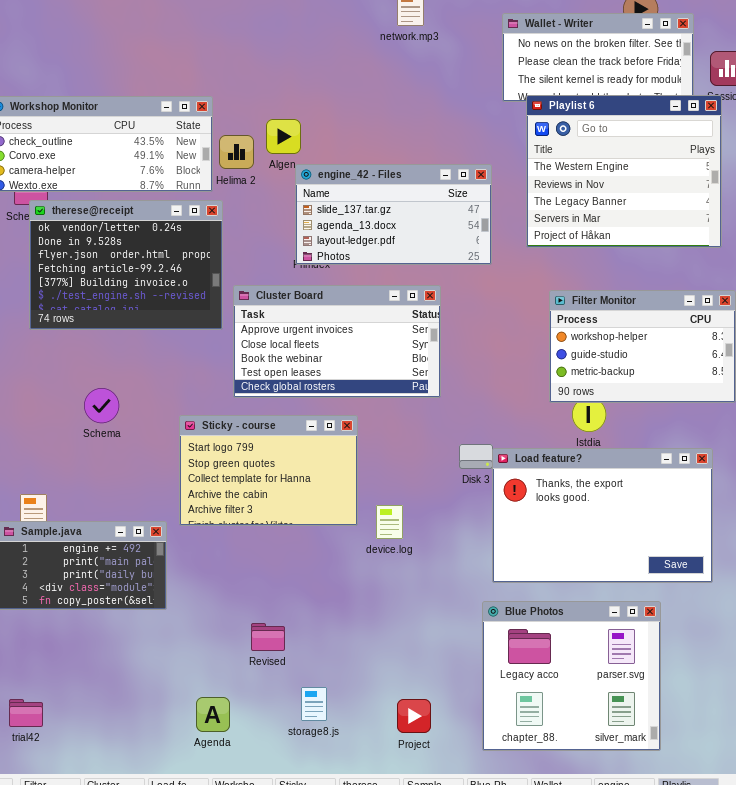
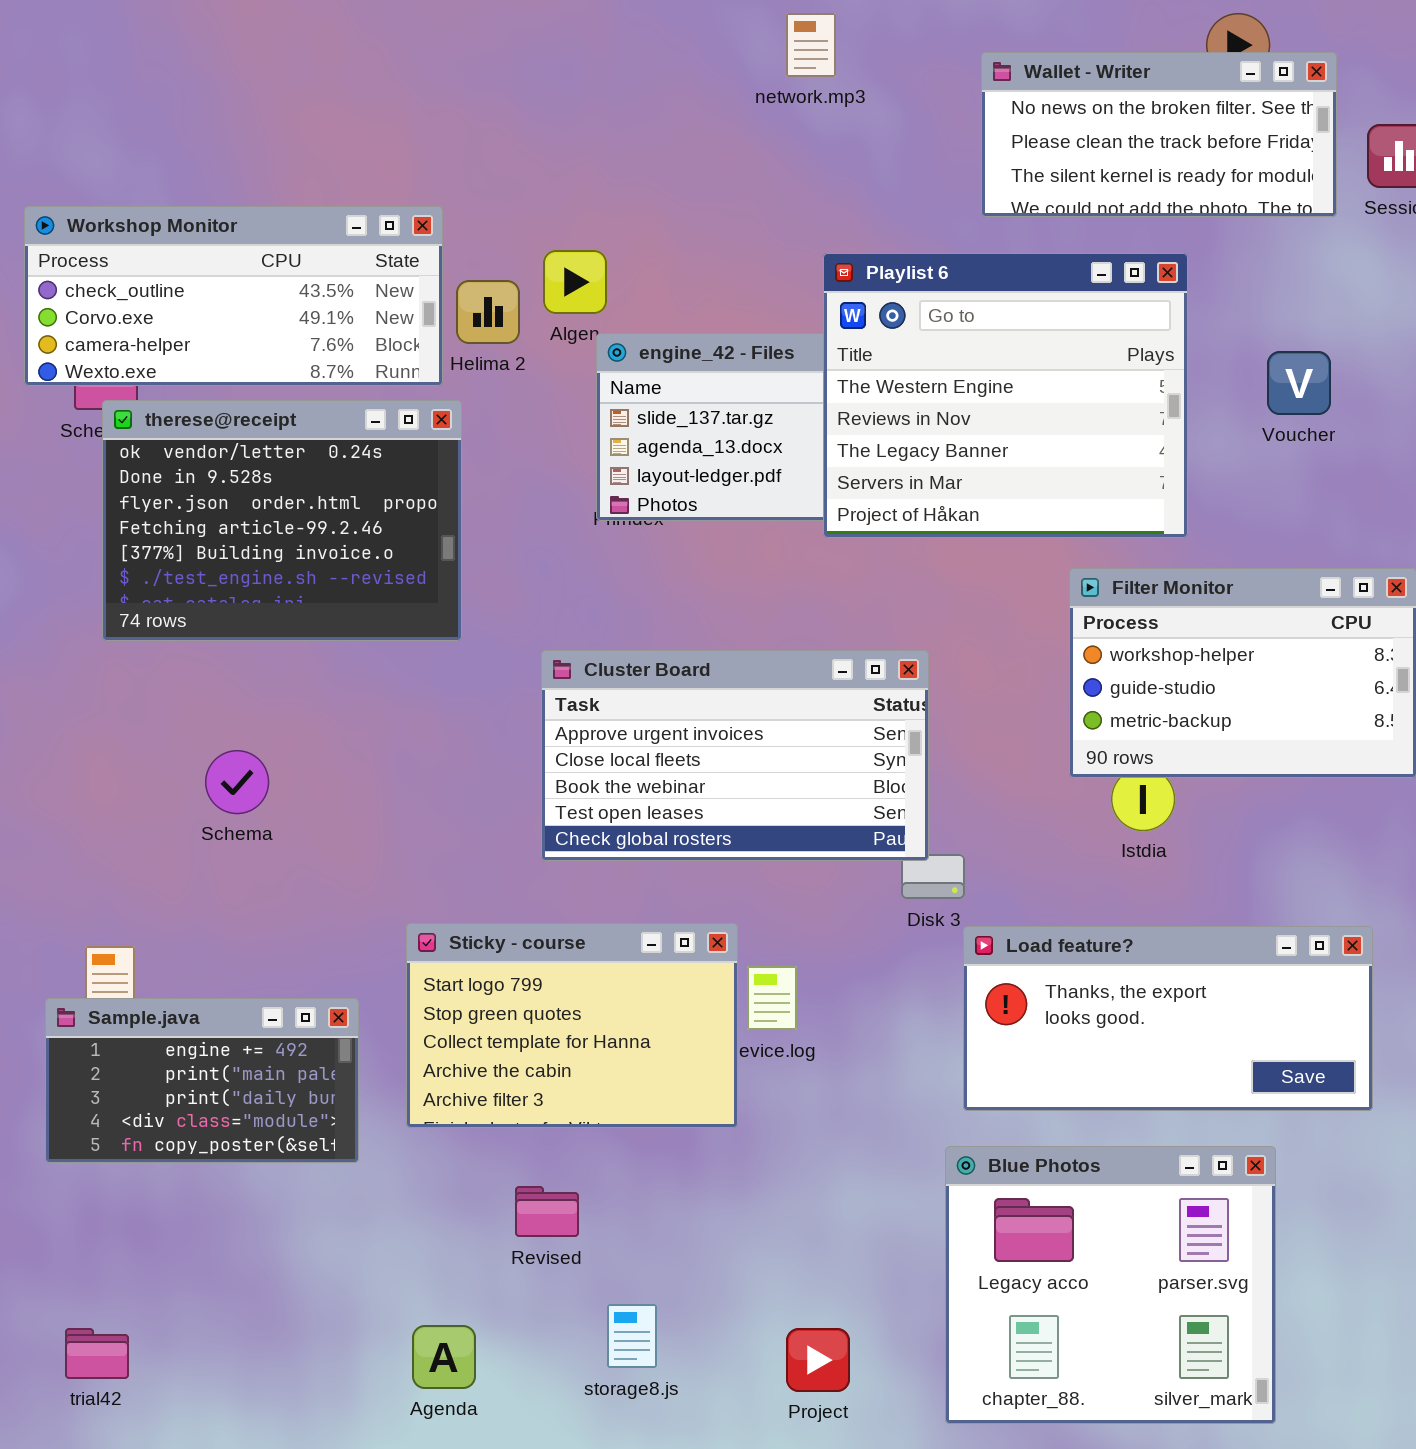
Playlist 6: [526,95,722,248] -> [823,253,1188,538], moved
Cluster Board: [233,285,441,398] -> [541,650,929,861], moved
Sticky - course: [179,415,358,526] -> [406,923,738,1128], moved
Load feature?: [492,448,713,583] -> [963,926,1373,1111], resized

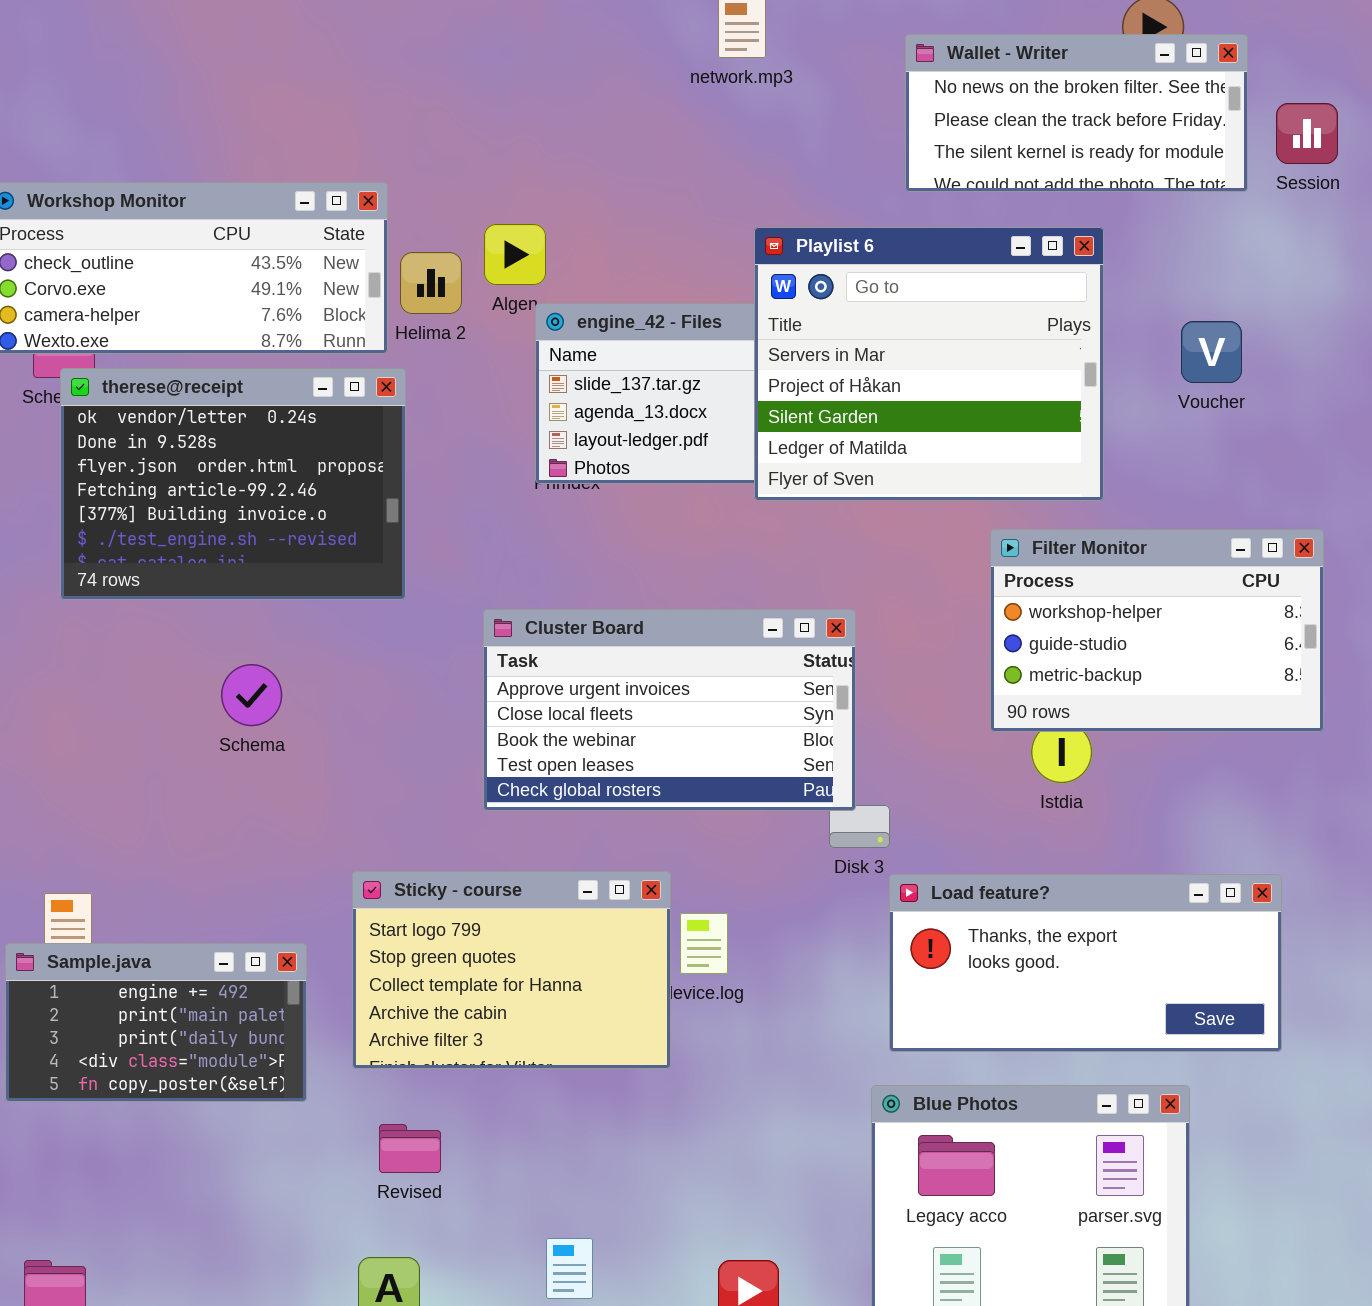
Playlist 6: [823,253,1188,538] -> [754,227,1104,501], scrolled down 3 rows
Schema: [205,750,269,814] -> [221,664,282,726], moved
Revised: [515,1186,579,1237] -> [379,1124,441,1173], moved

